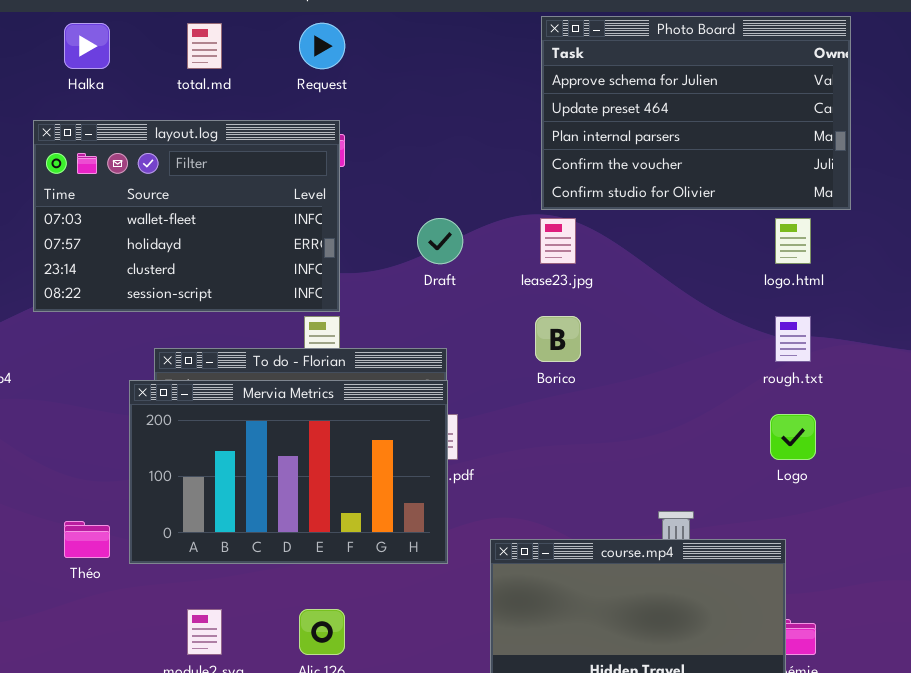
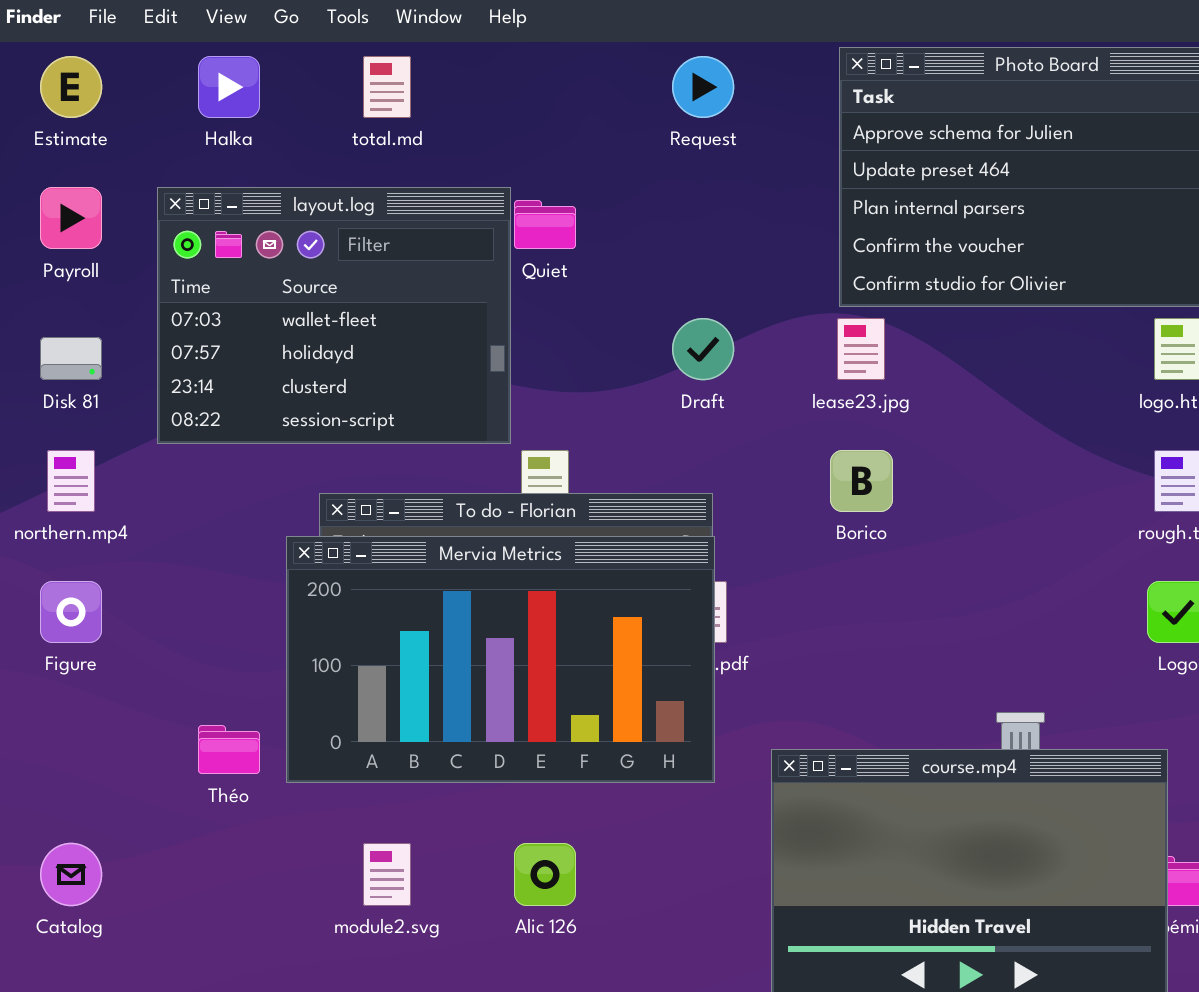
Request: [299,23,345,69] -> [672,56,734,118], moved
layout.log: [33,120,340,312] -> [157,187,511,444], resized

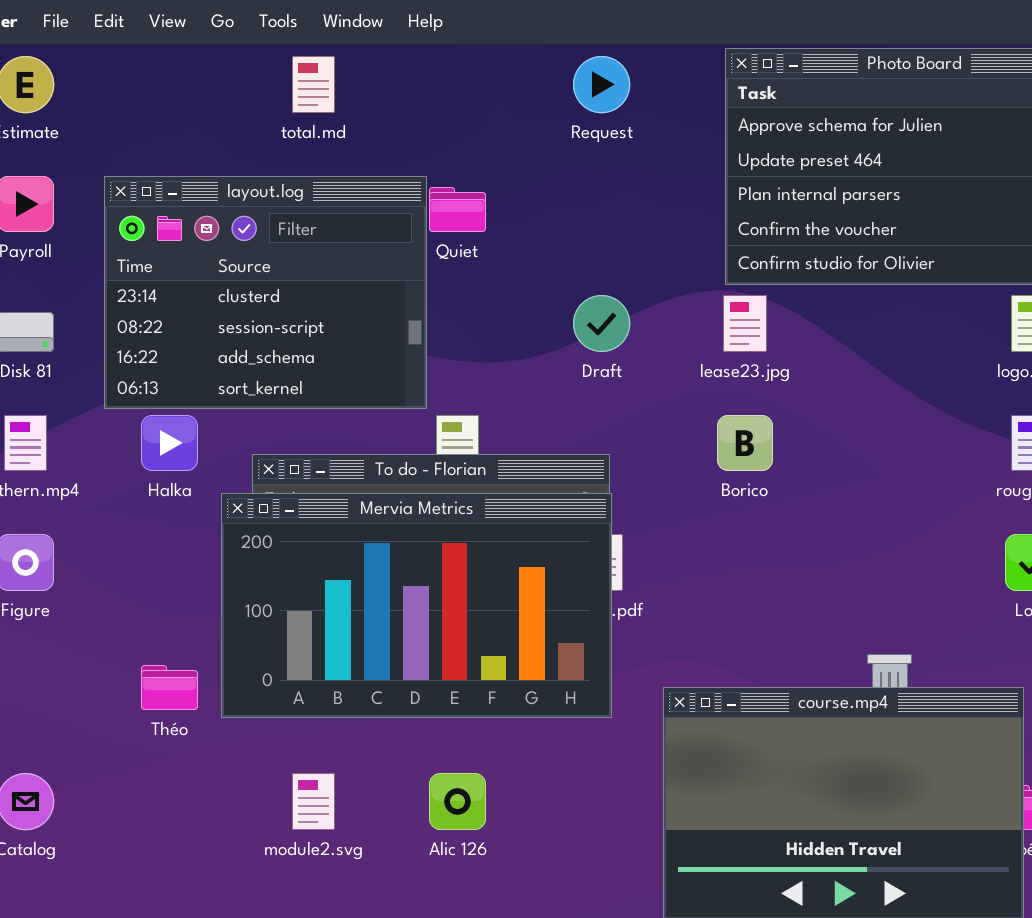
Halka: [198,56,260,118] -> [141,415,198,471], moved
layout.log: [157,187,511,444] -> [104,176,427,409], scrolled down 2 rows

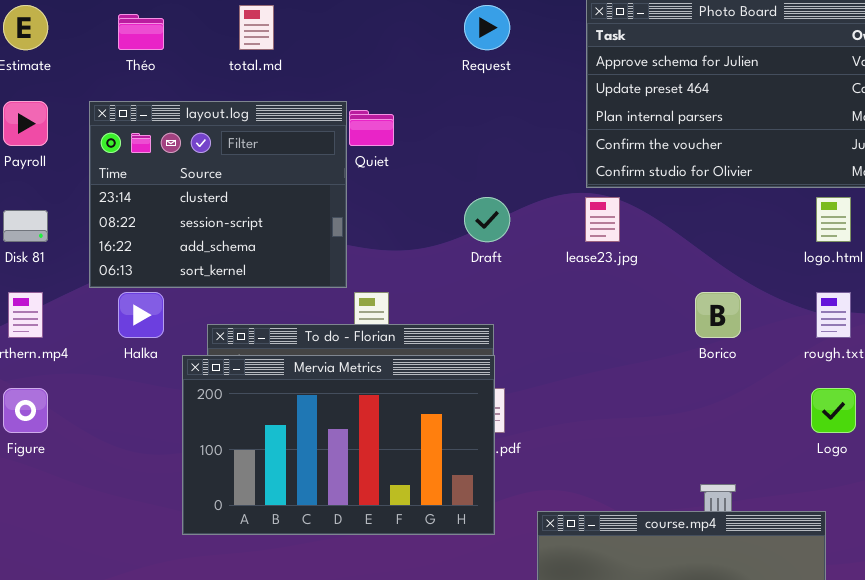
Borico: [717,415,773,471] -> [695,292,741,338], moved
Théo: [141,665,198,710] -> [118,14,164,50], moved

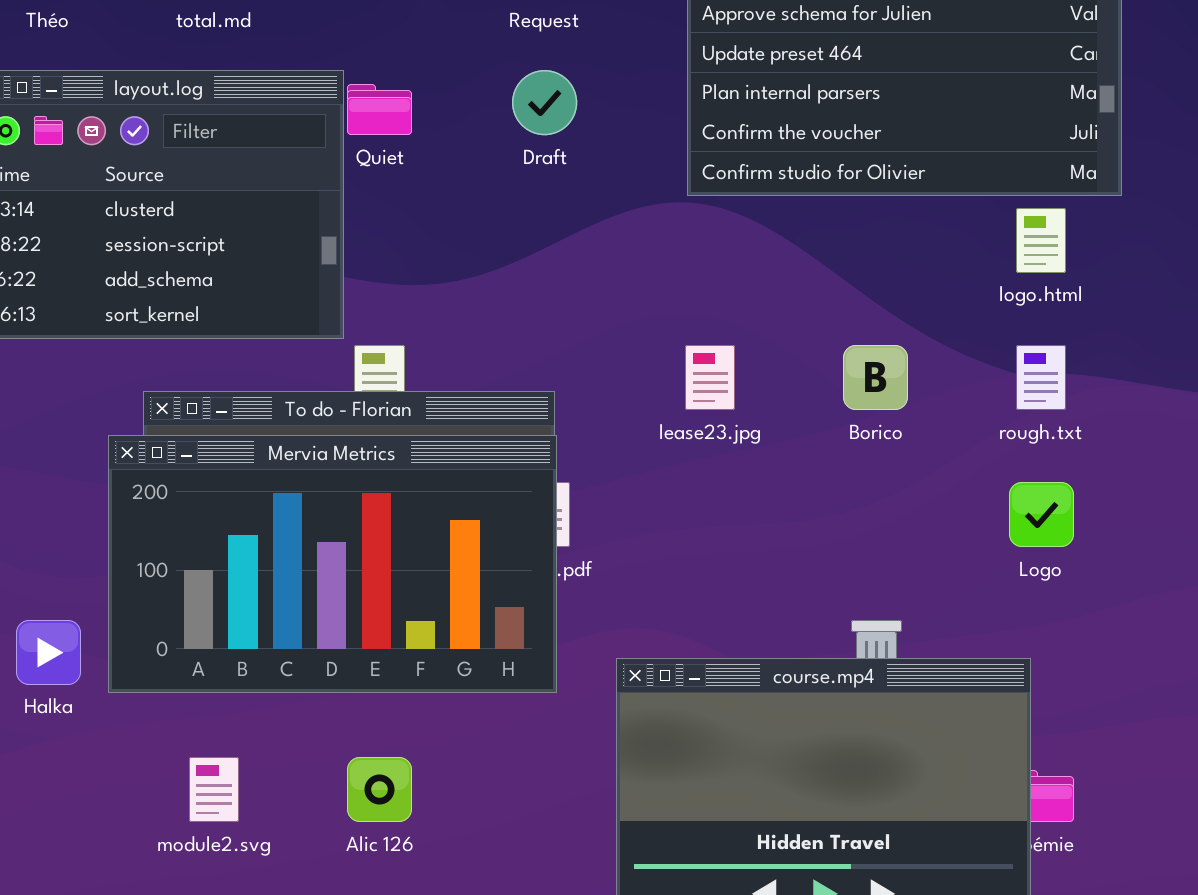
Draft: [464,197,510,242] -> [512,70,577,135], moved
lease23.jpg: [585,197,620,242] -> [685,345,735,410], moved
Halka: [118,292,164,338] -> [16,620,81,685], moved

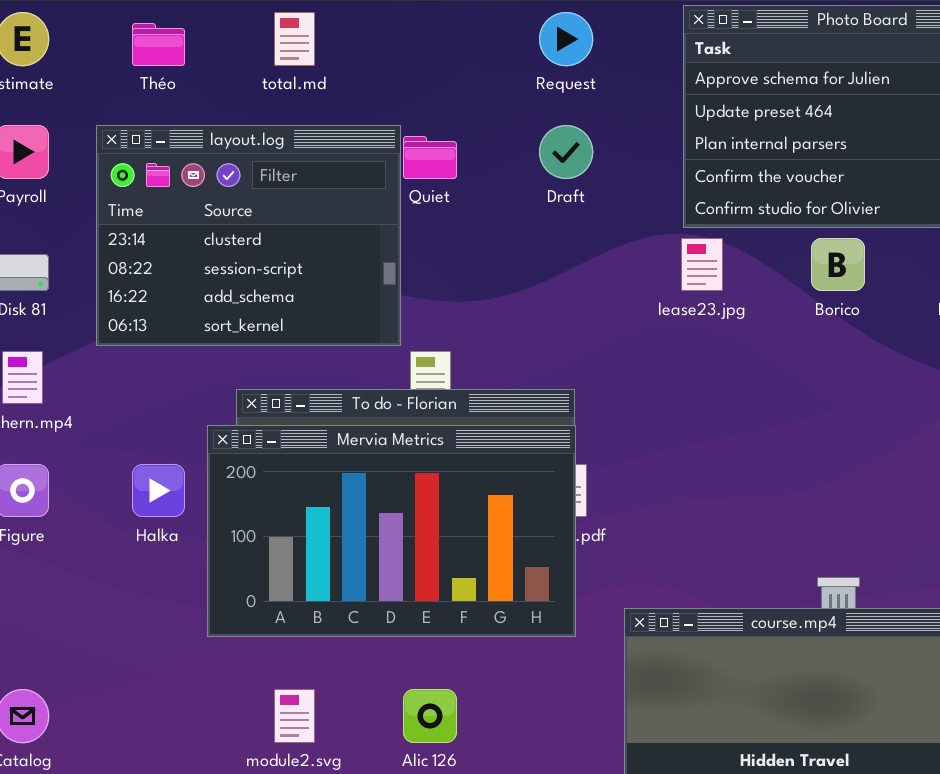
lease23.jpg: [685,345,735,410] -> [681,238,723,291], moved
Borico: [843,345,908,410] -> [811,238,865,291], moved
Halka: [16,620,81,685] -> [132,464,185,517], moved

